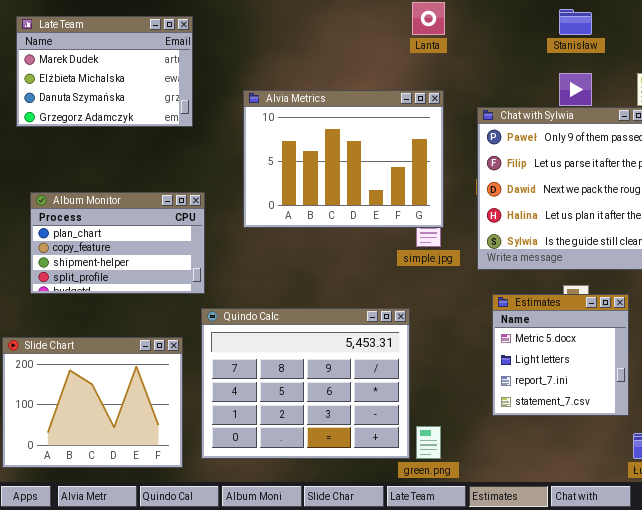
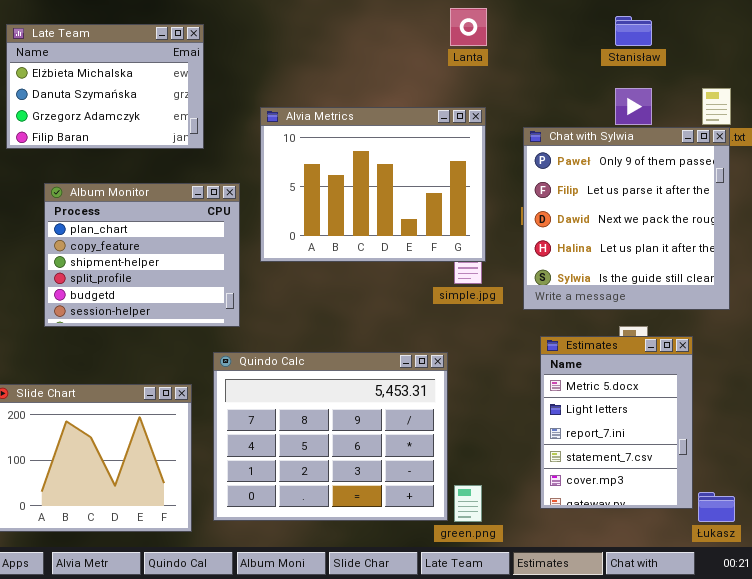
Late Team: [16,16,193,127] -> [6,24,204,149], scrolled down 1 row
Album Monitor: [30,192,205,294] -> [44,183,240,327], moved, resized
Estimates: [492,294,629,416] -> [540,336,693,509], resized

